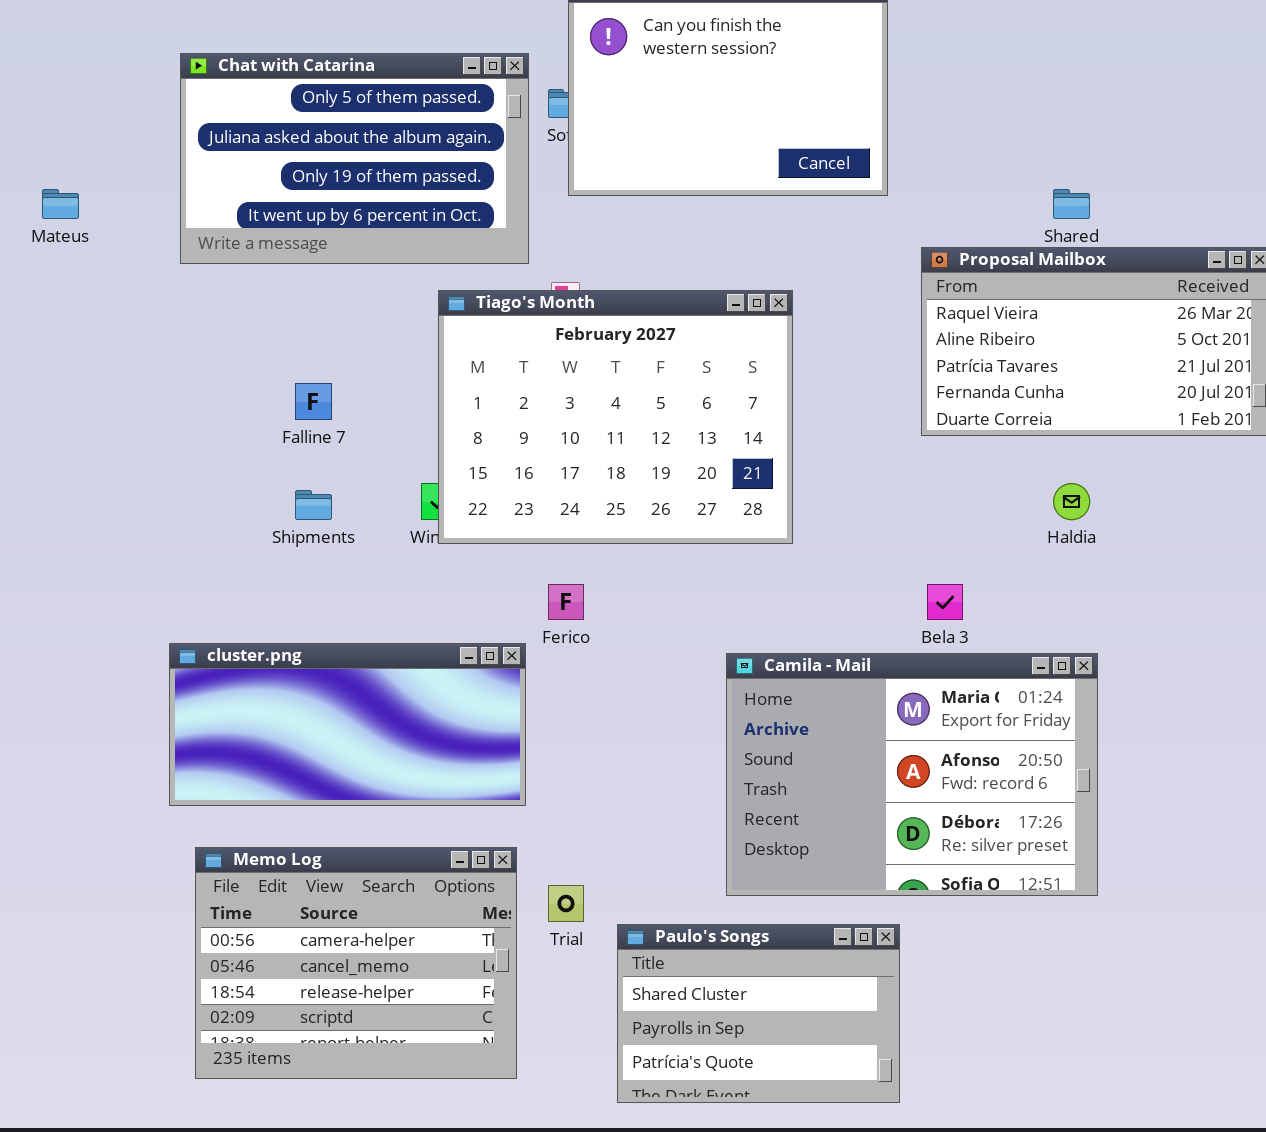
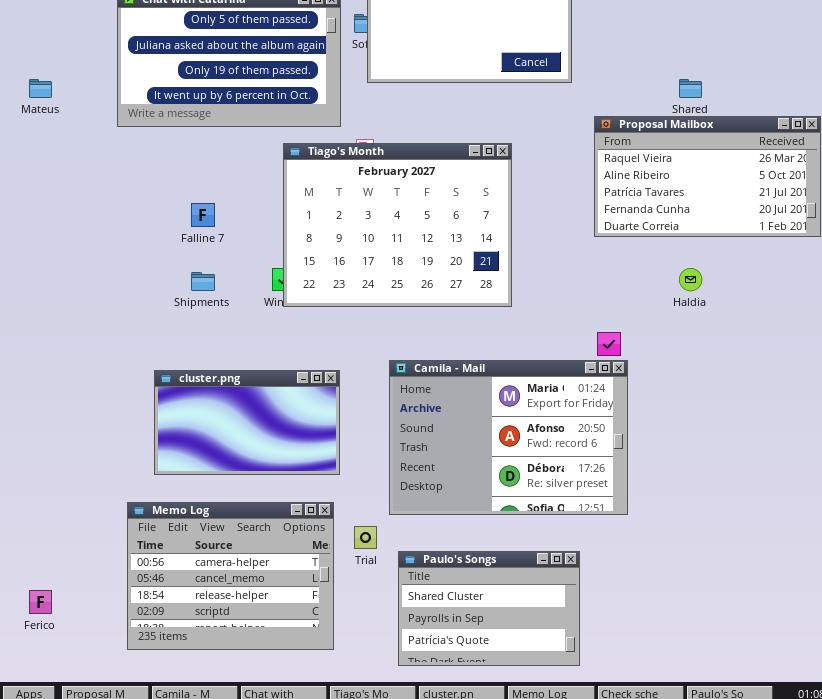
Ferico: [548,584,584,620] -> [29,590,52,614], moved
cluster.png: [169,643,526,806] -> [154,370,340,475], resized
Camila - Mail: [726,653,1098,896] -> [389,360,628,515], moved

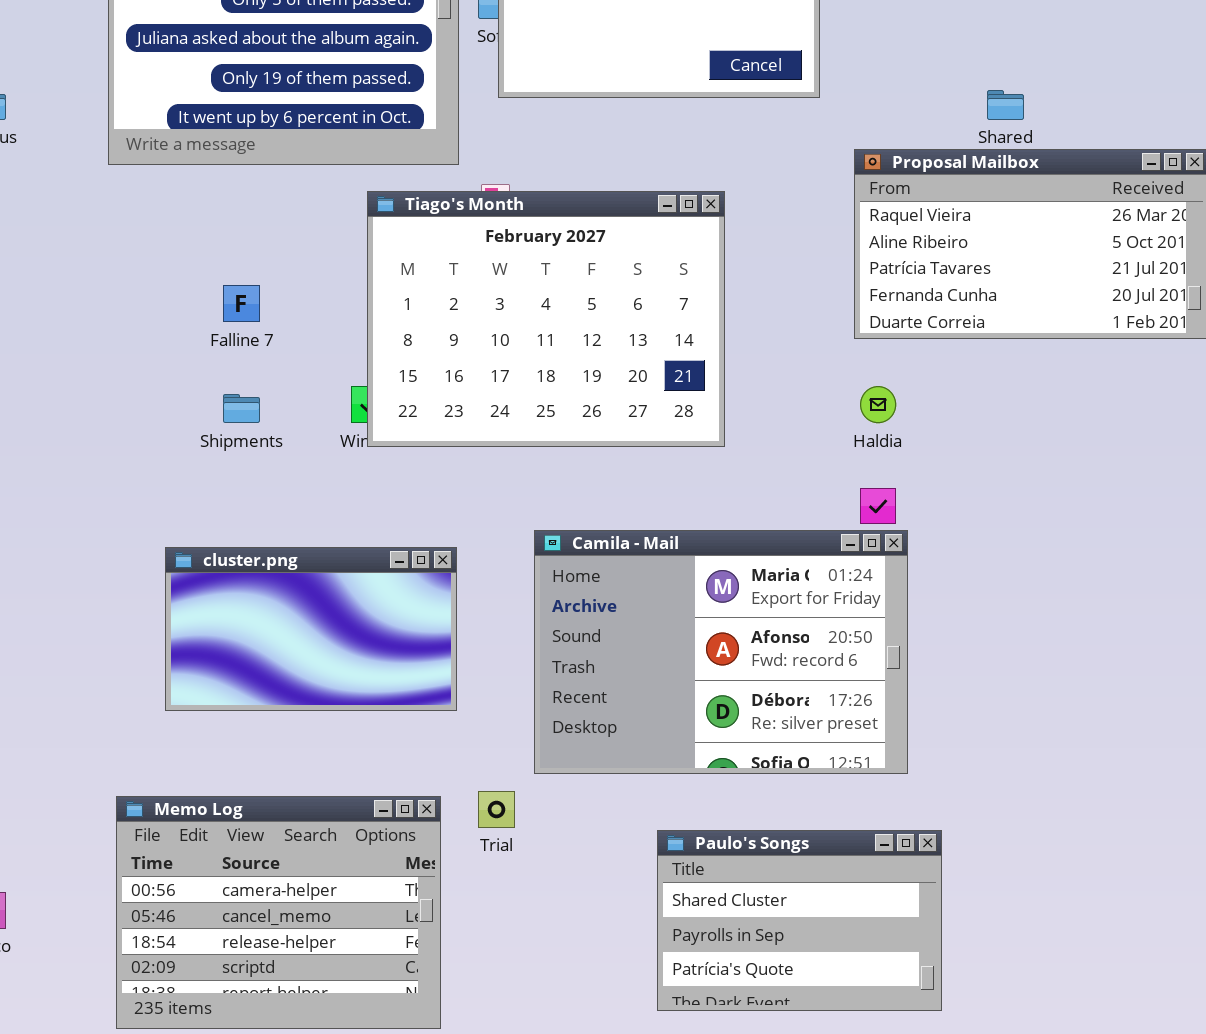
Haldia: [679,268,702,291] -> [860,386,896,423], moved
Memo Log: [127,502,334,650] -> [116,796,441,1029], moved
Paulo's Songs: [398,551,580,666] -> [657,830,942,1011], moved

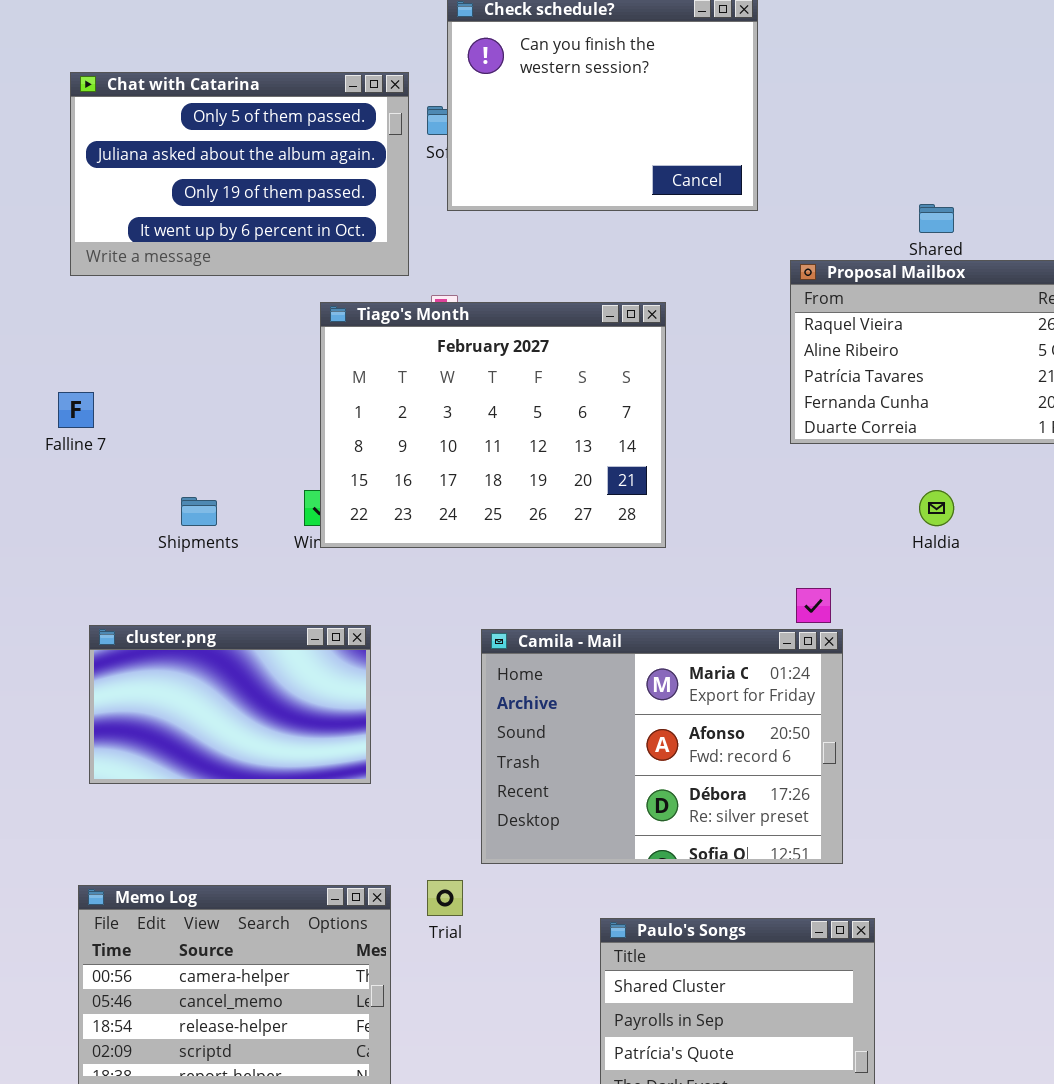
Falline 7: [223,285,260,322] -> [58,392,94,428], moved
Haldia: [860,386,896,423] -> [919,490,954,526], moved
cluster.png: [165,547,457,711] -> [89,625,371,784], moved

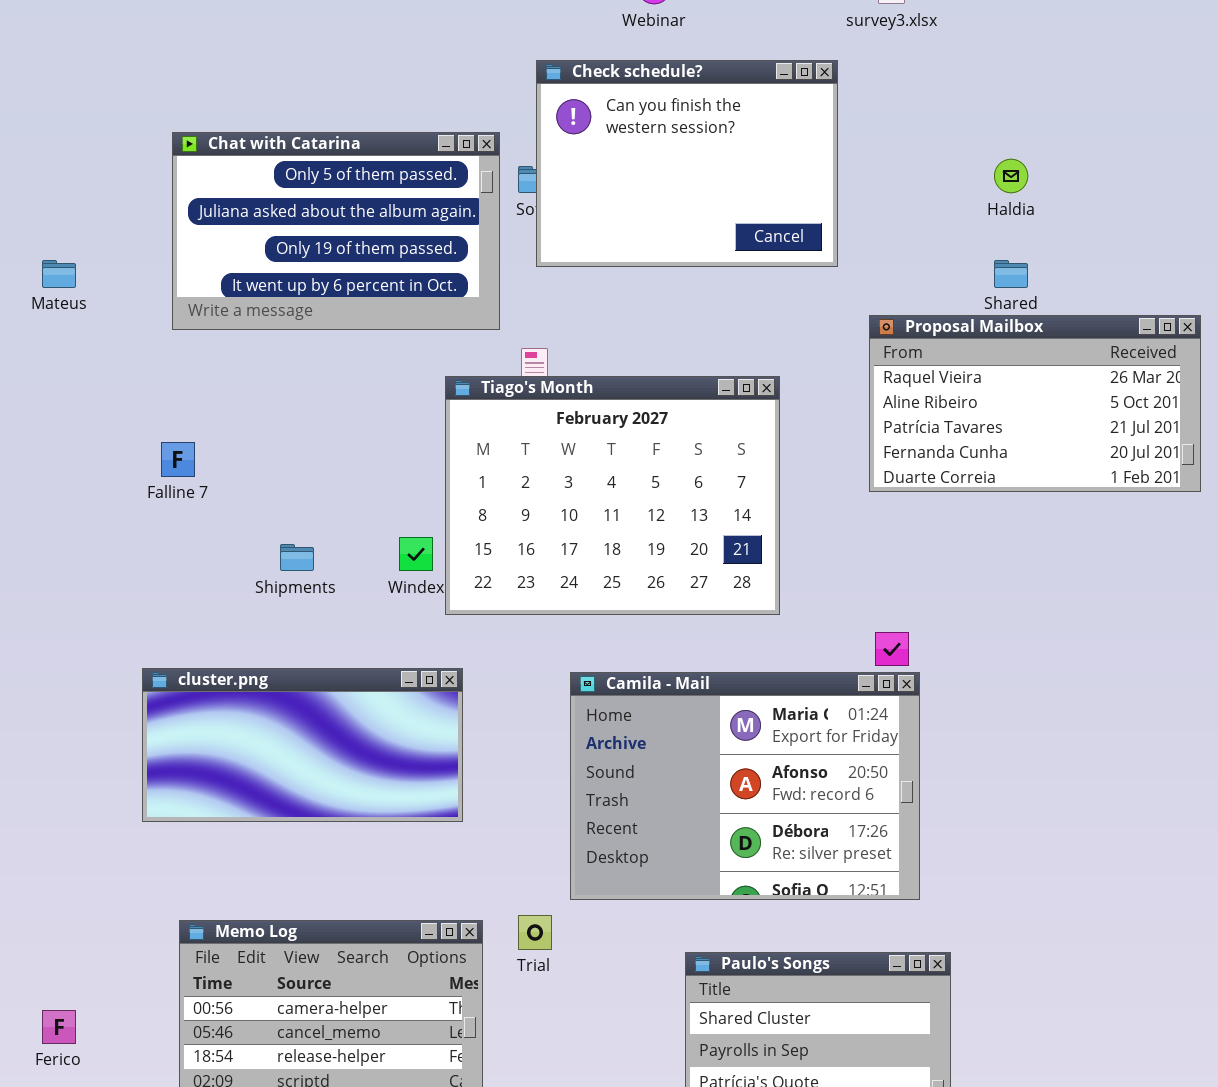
Tiago's Month: [320,302,666,548] -> [445,376,780,615], moved
Haldia: [919,490,954,526] -> [994,159,1028,193], moved
cluster.png: [89,625,371,784] -> [142,668,463,822], resized

